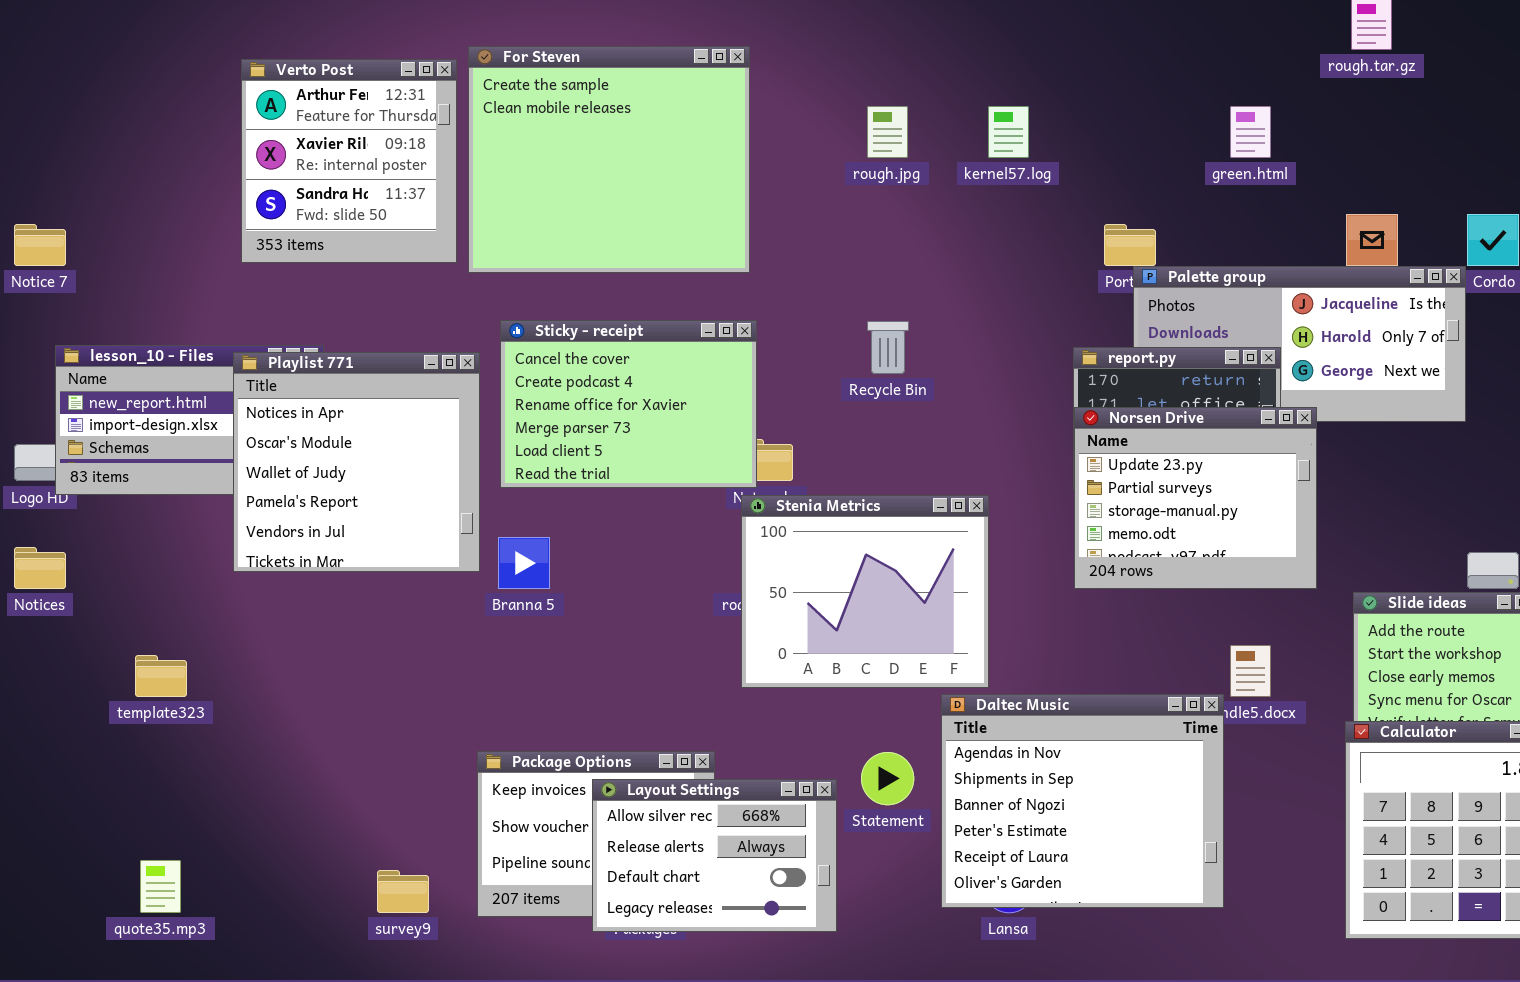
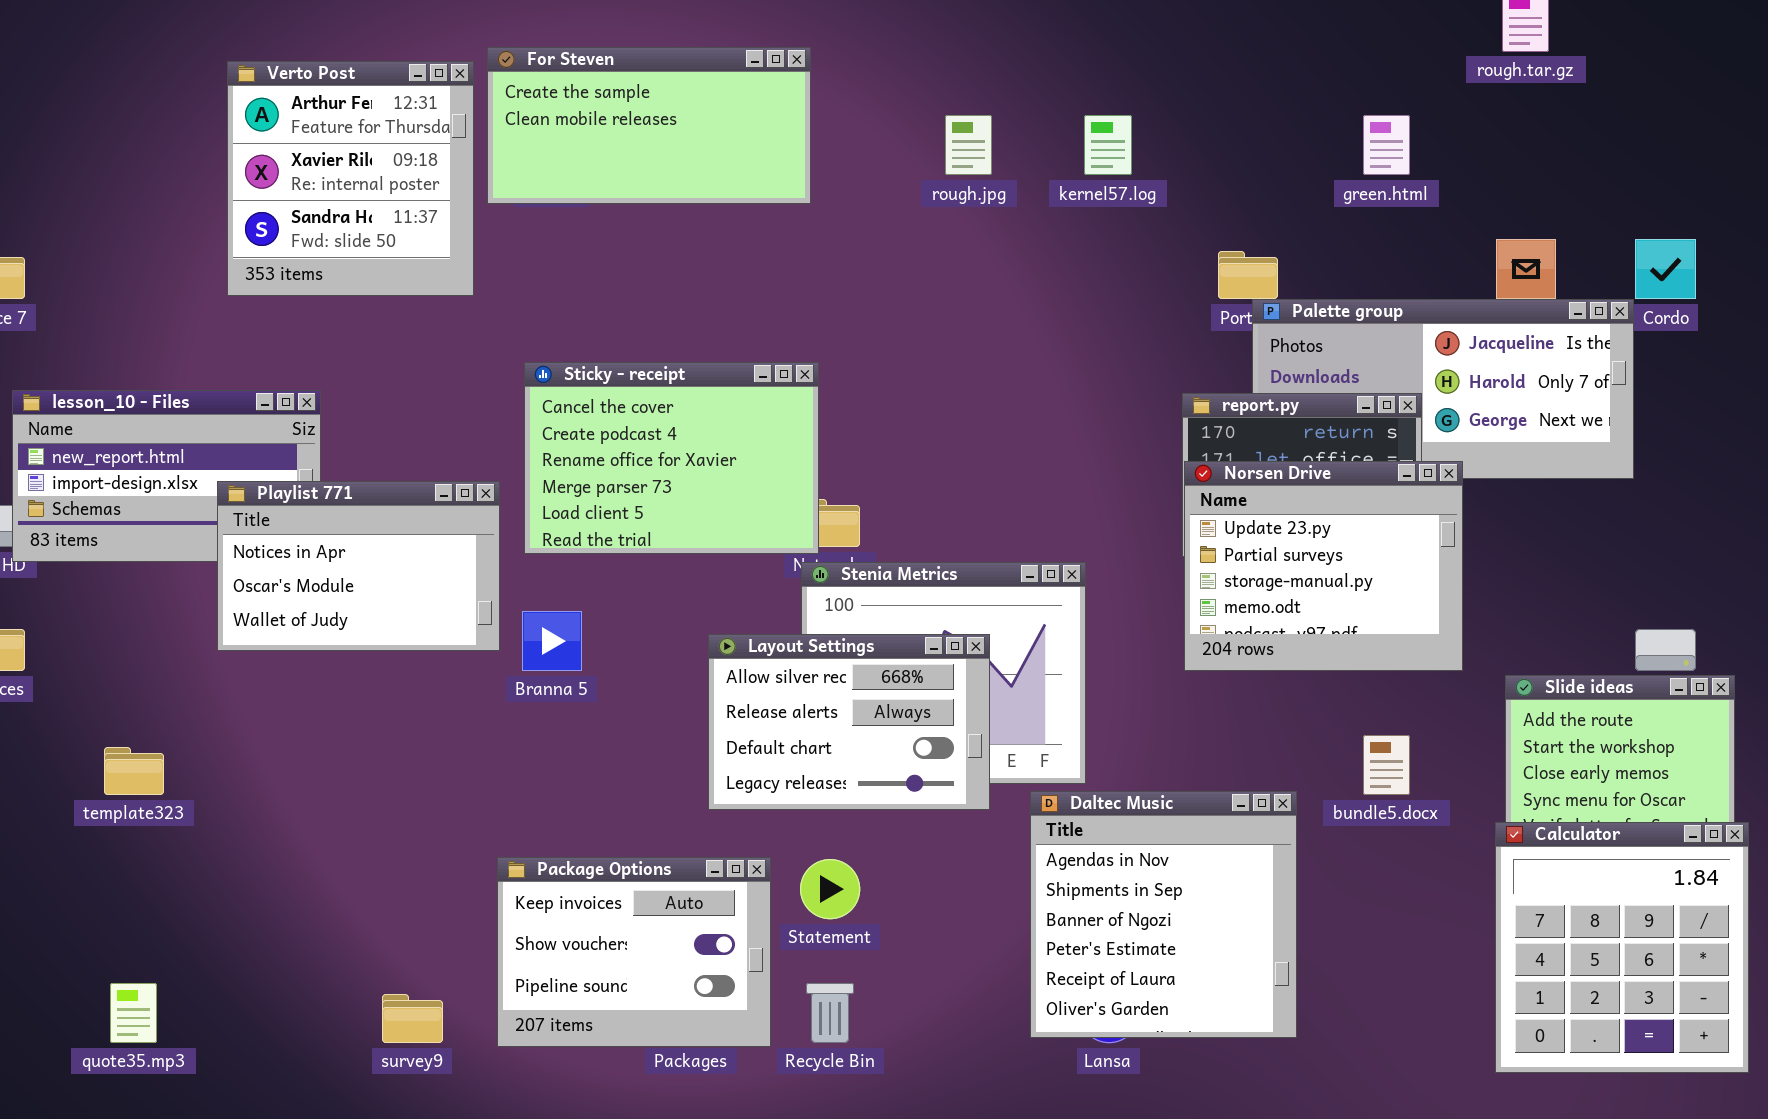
For Steven: [468,46,750,273] -> [487,47,811,204], resized
Recycle Bin: [867,321,909,374] -> [806,983,854,1043], moved
Playlist 771: [233,352,480,572] -> [217,481,500,651], resized
Daltec Music: [941,694,1224,908] -> [1030,791,1297,1038], resized
Statement: [861,752,914,805] -> [800,859,860,919], moved
Layout Settings: [592,779,837,932] -> [708,634,990,810], moved

